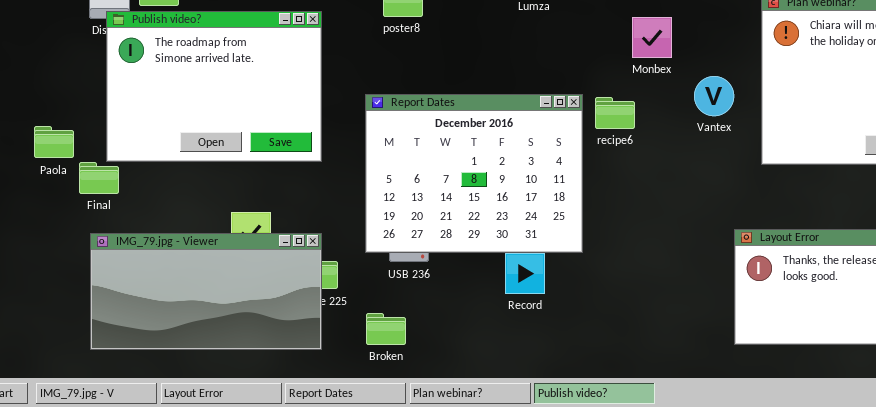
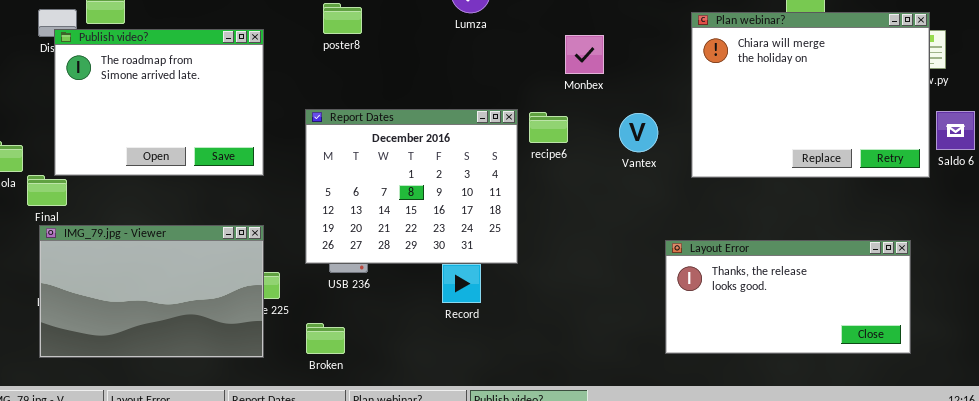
Vantex: [694,76,734,116] -> [619,113,658,152], moved
IMG_79.jpg - Viewer: [90,233,322,350] -> [39,225,264,358], resized

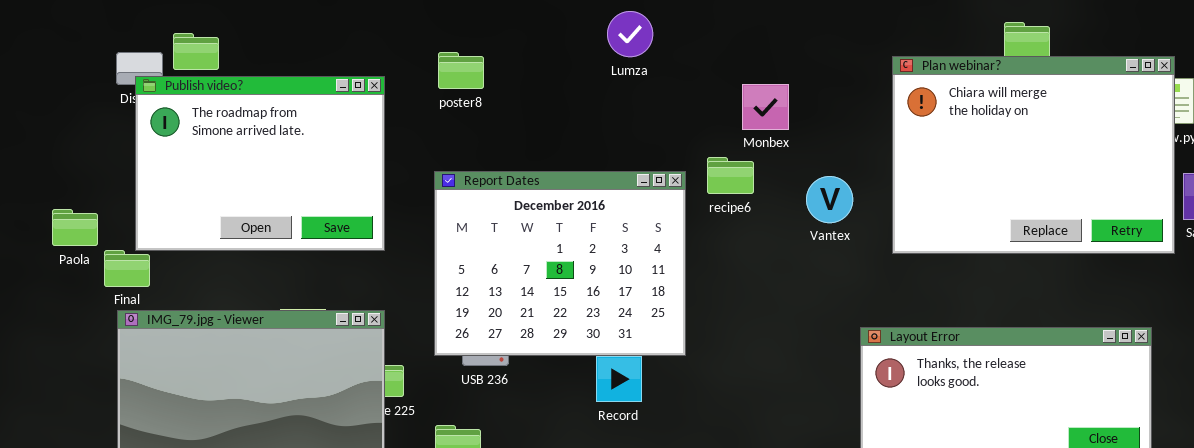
poster8: [323,3,362,34] -> [438,52,484,89], moved
recipe6: [529,112,568,143] -> [707,157,754,194], moved

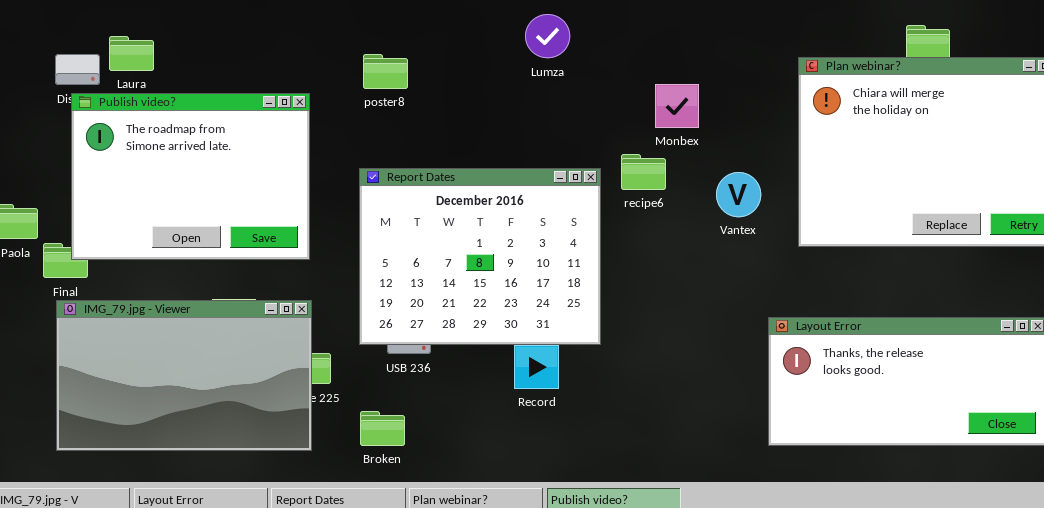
Publish video?: [135,76,385,251] -> [71,93,310,260], moved

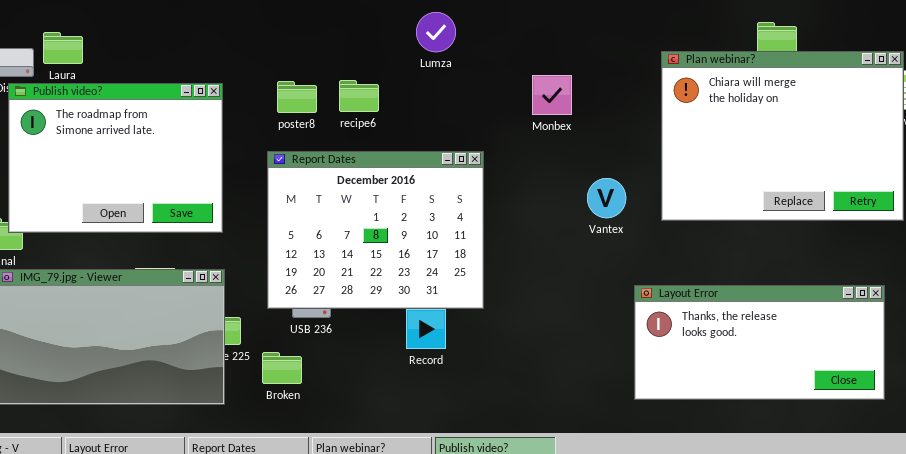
poster8: [363,54,408,89] -> [277,81,317,113], moved
recipe6: [621,154,666,190] -> [339,80,379,112], moved
Vantex: [716,172,761,217] -> [587,178,626,218], moved
Broken: [360,411,405,446] -> [262,352,302,384], moved

